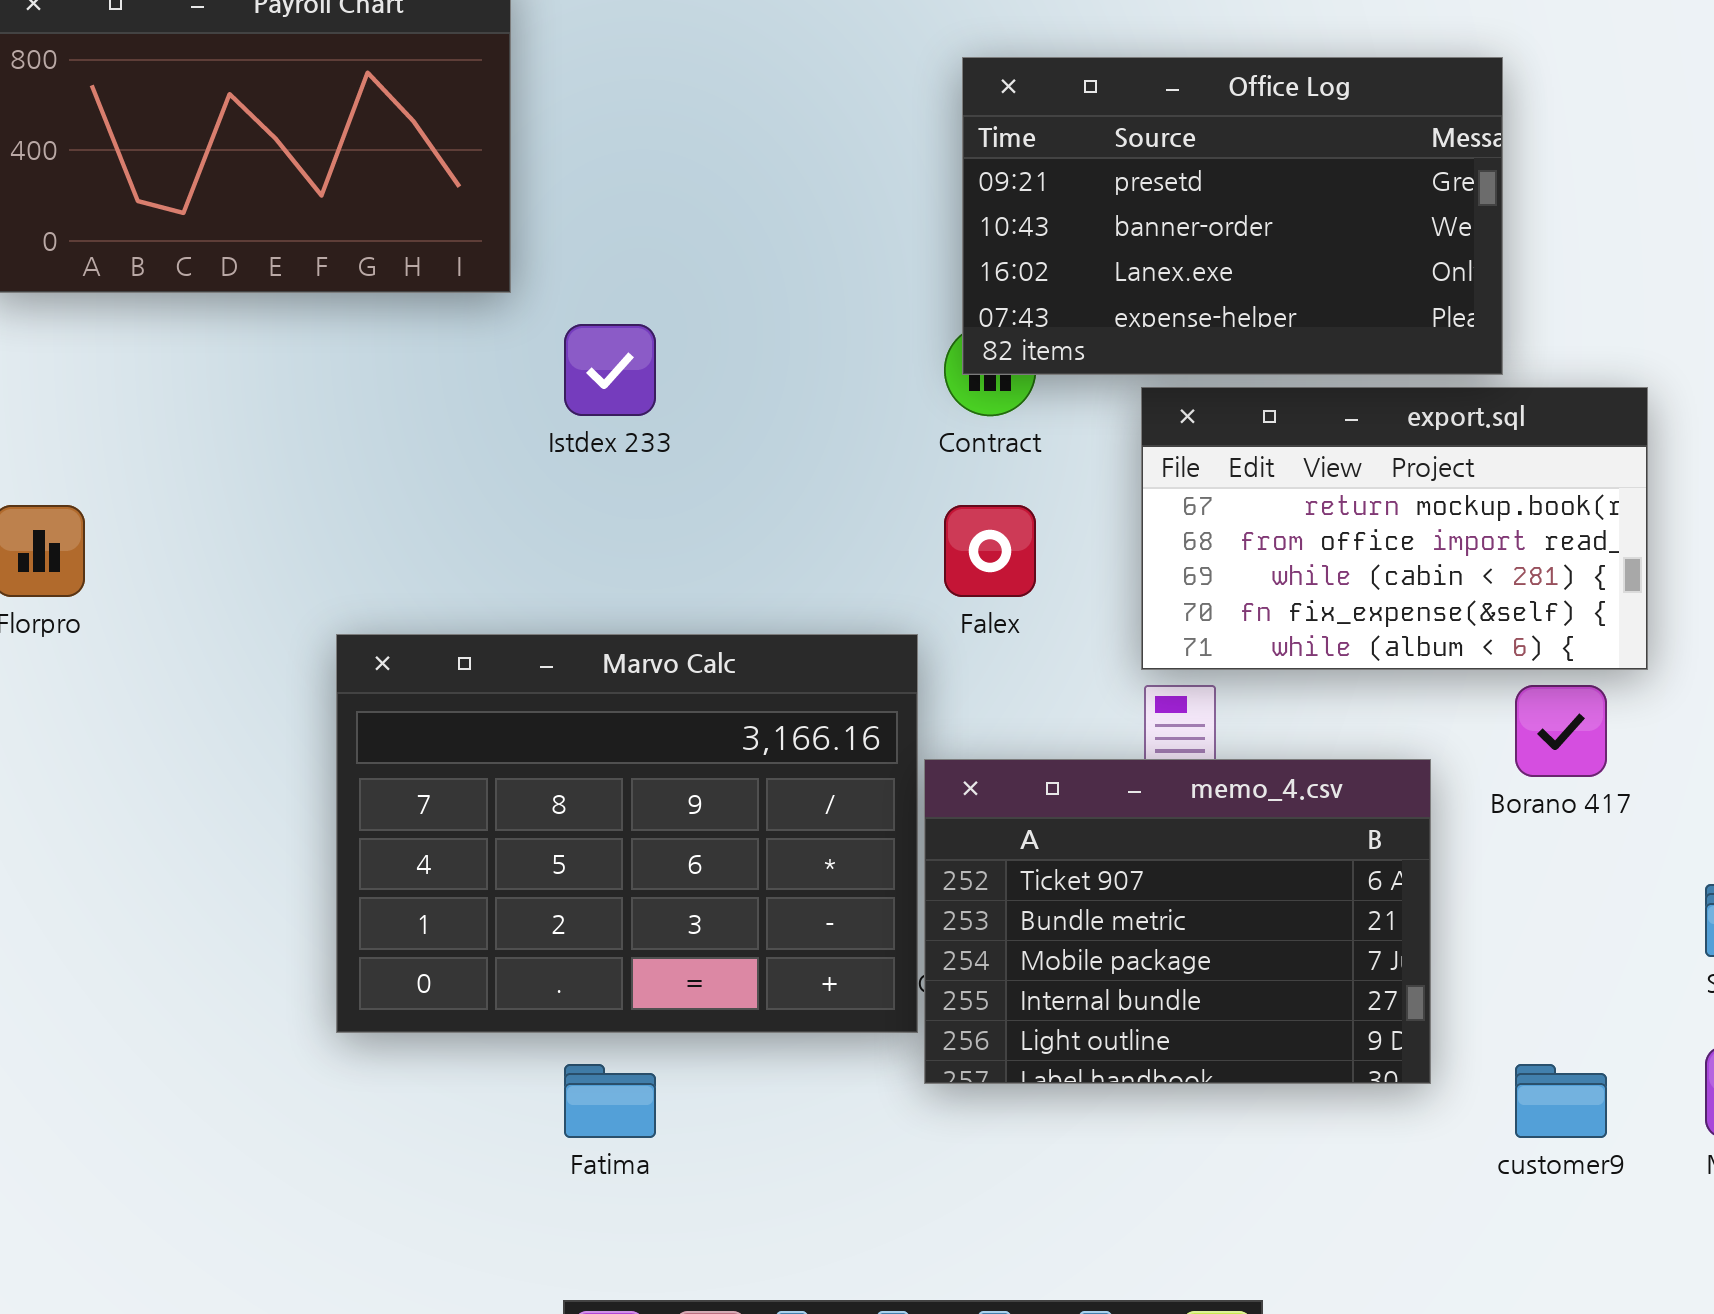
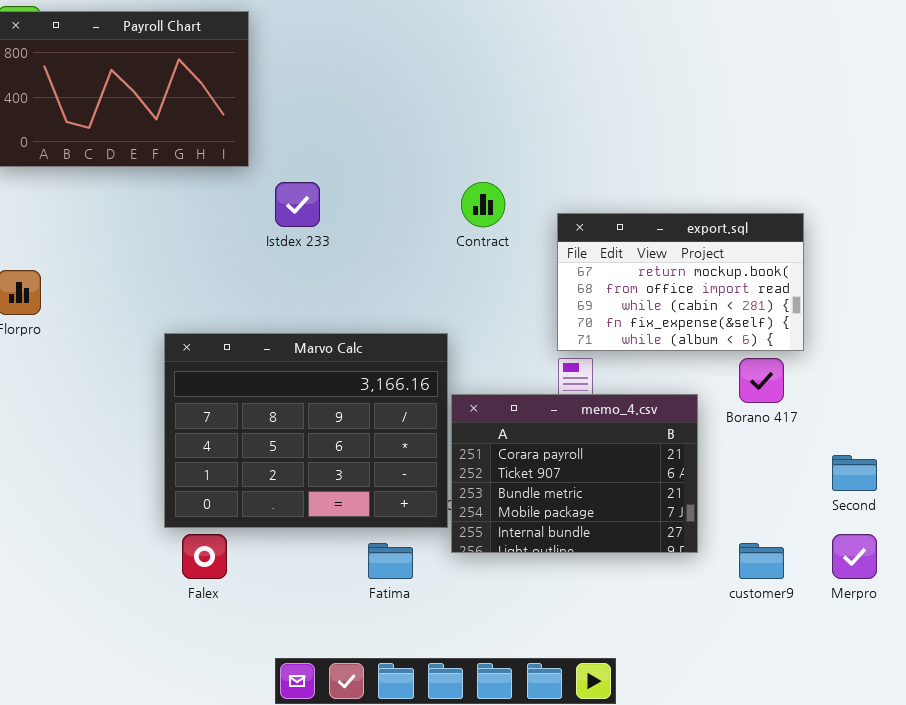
Office Log: [962,57,1503,375] -> none, closed
Falex: [944,505,1036,597] -> [182,534,227,579], moved
memo_4.csv: [924,759,1431,1084] -> [451,394,698,553], scrolled up 1 row
Fatima: [564,1064,656,1138] -> [368,543,413,579], moved

